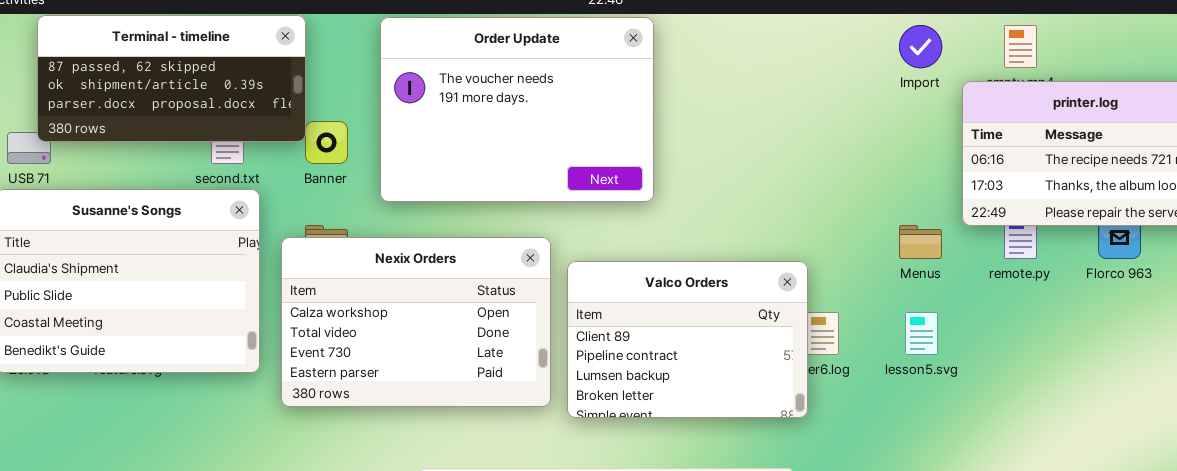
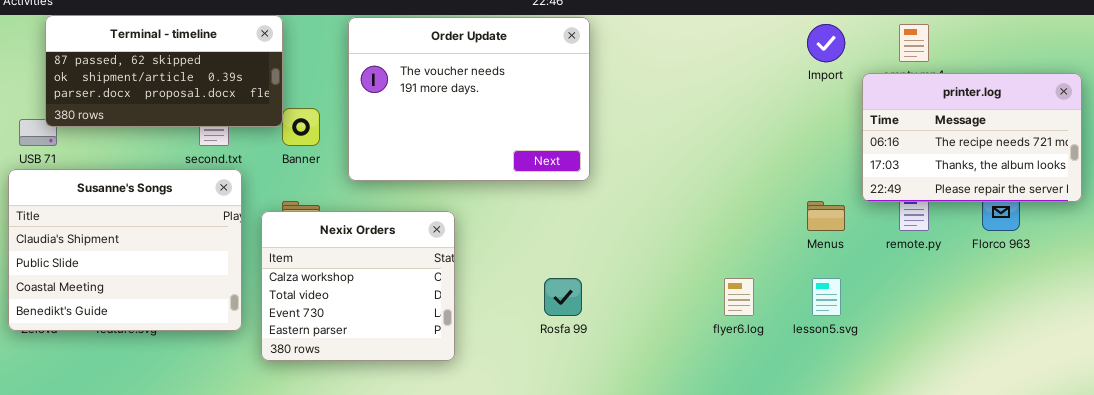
Nexix Orders: [281,237,551,407] -> [261,211,455,361], resized
Valco Orders: [567,261,808,418] -> none, closed

